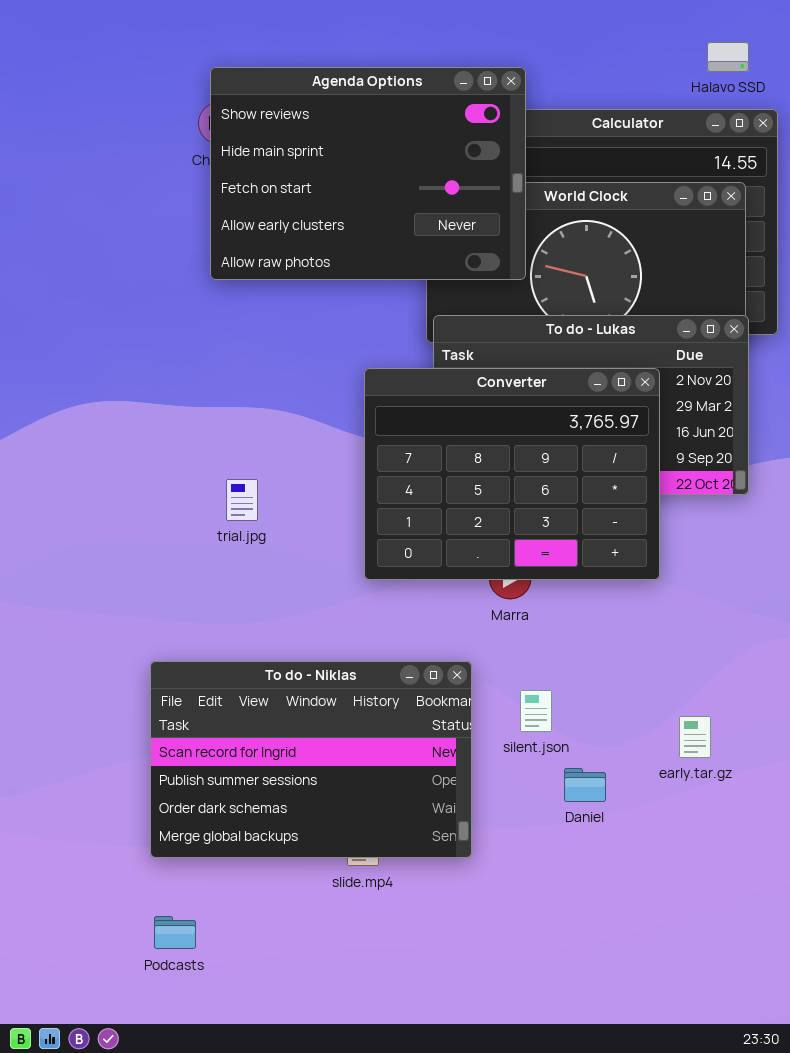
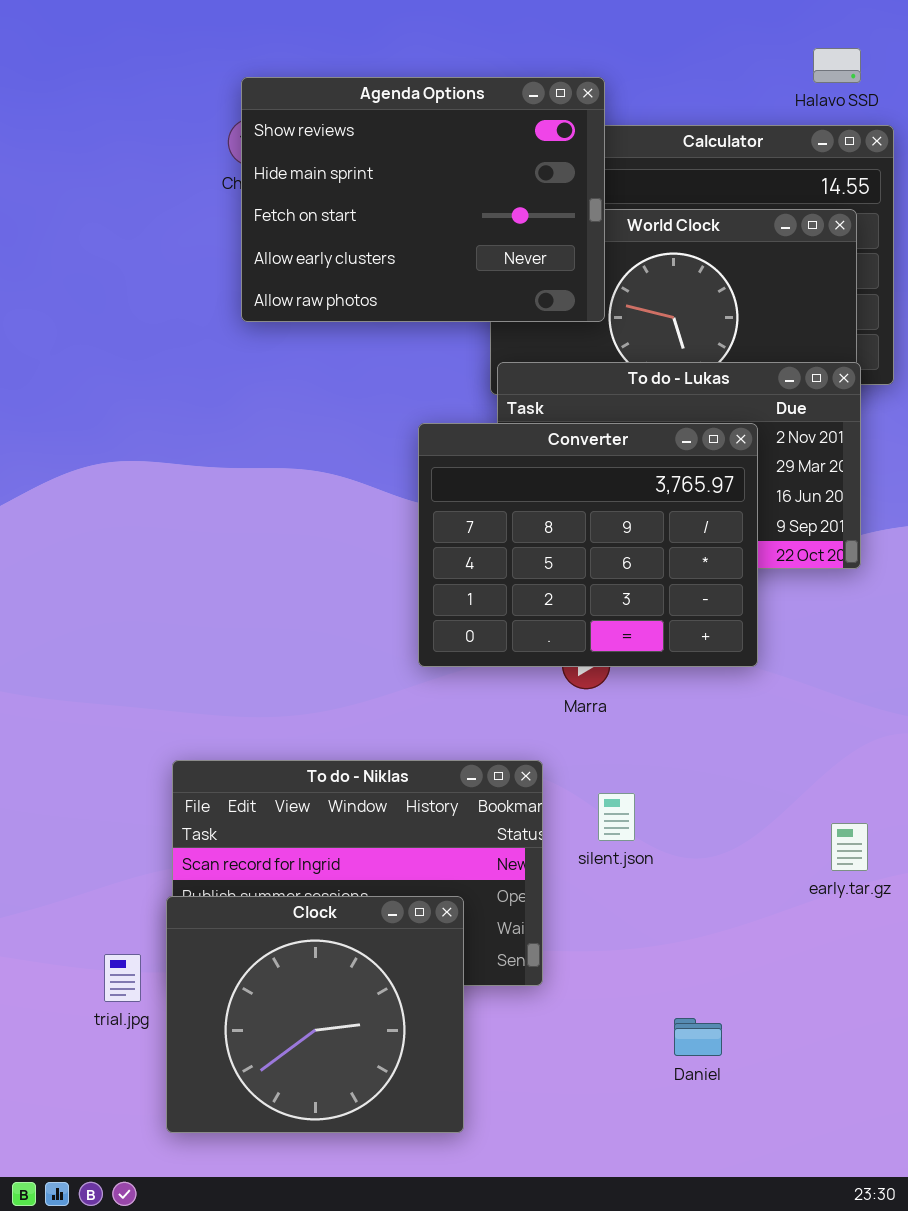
trial.jpg: [226,479,258,521] -> [104,954,141,1002], moved
early.tar.gz: [679,716,711,758] -> [831,823,868,871], moved
Daniel: [564,768,606,802] -> [674,1018,722,1056], moved
Clock: none -> [166,896,464,1133], opened

